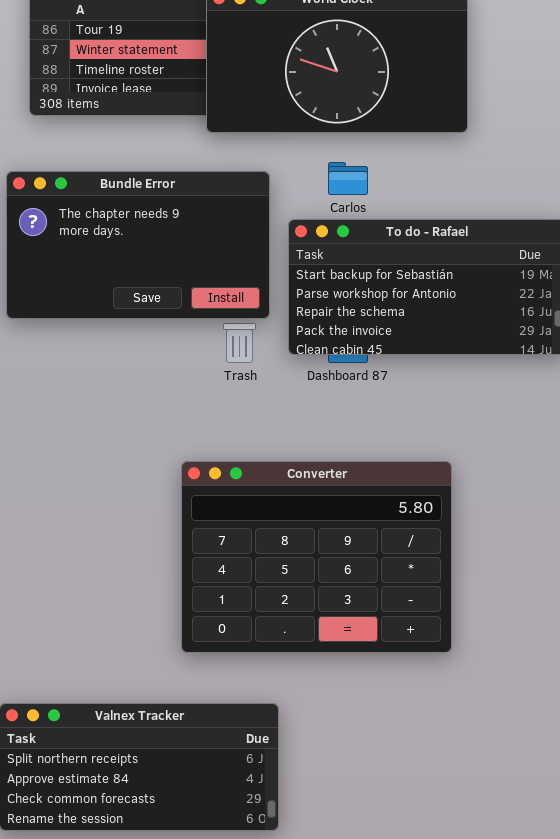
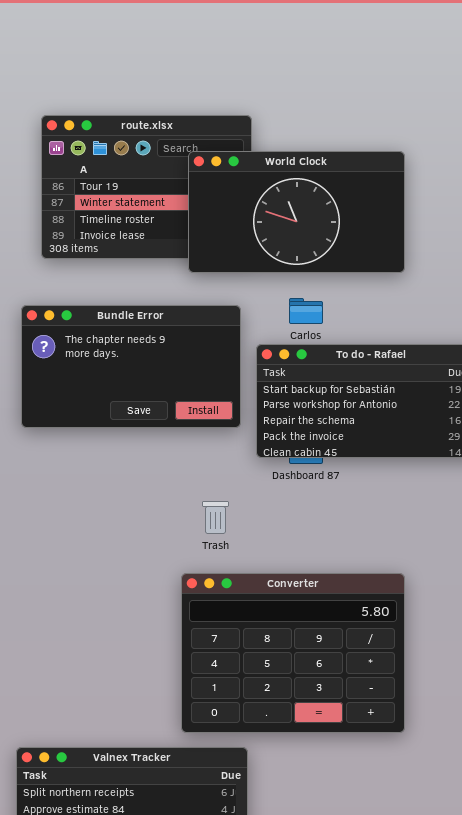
Trash: [223,323,256,363] -> [202,501,229,534], moved
Converter: [181,461,452,653] -> [181,573,405,733], moved

